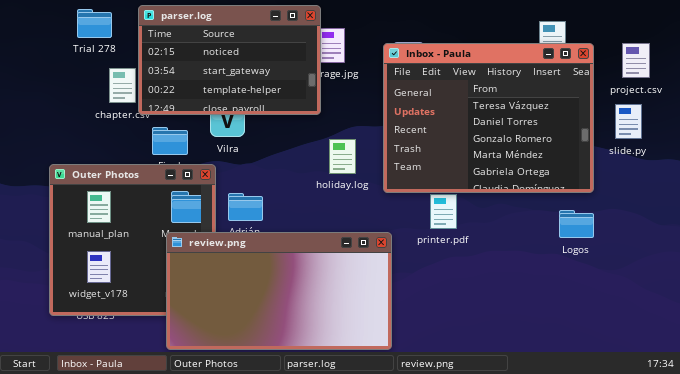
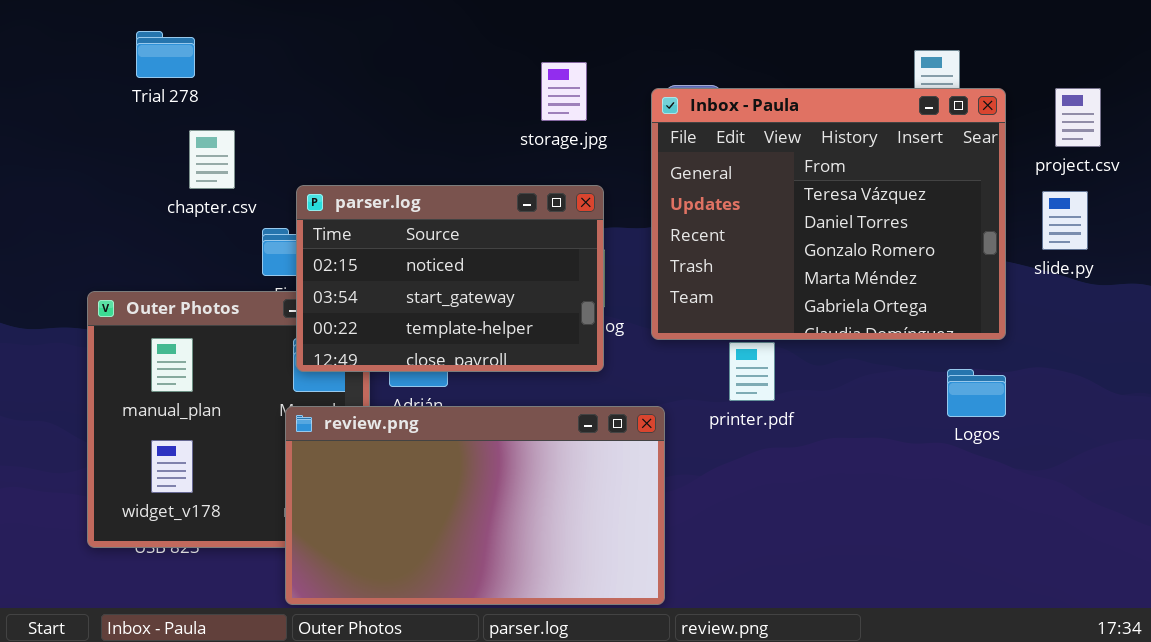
parser.log: [138,5,321,115] -> [296,185,604,372], moved

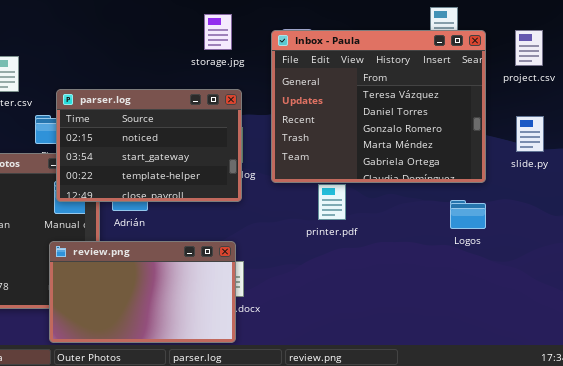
slide.py: [1042,191,1088,250] -> [516,116,544,152], moved
review.png: [285,406,665,605] -> [49,241,236,343], resized

